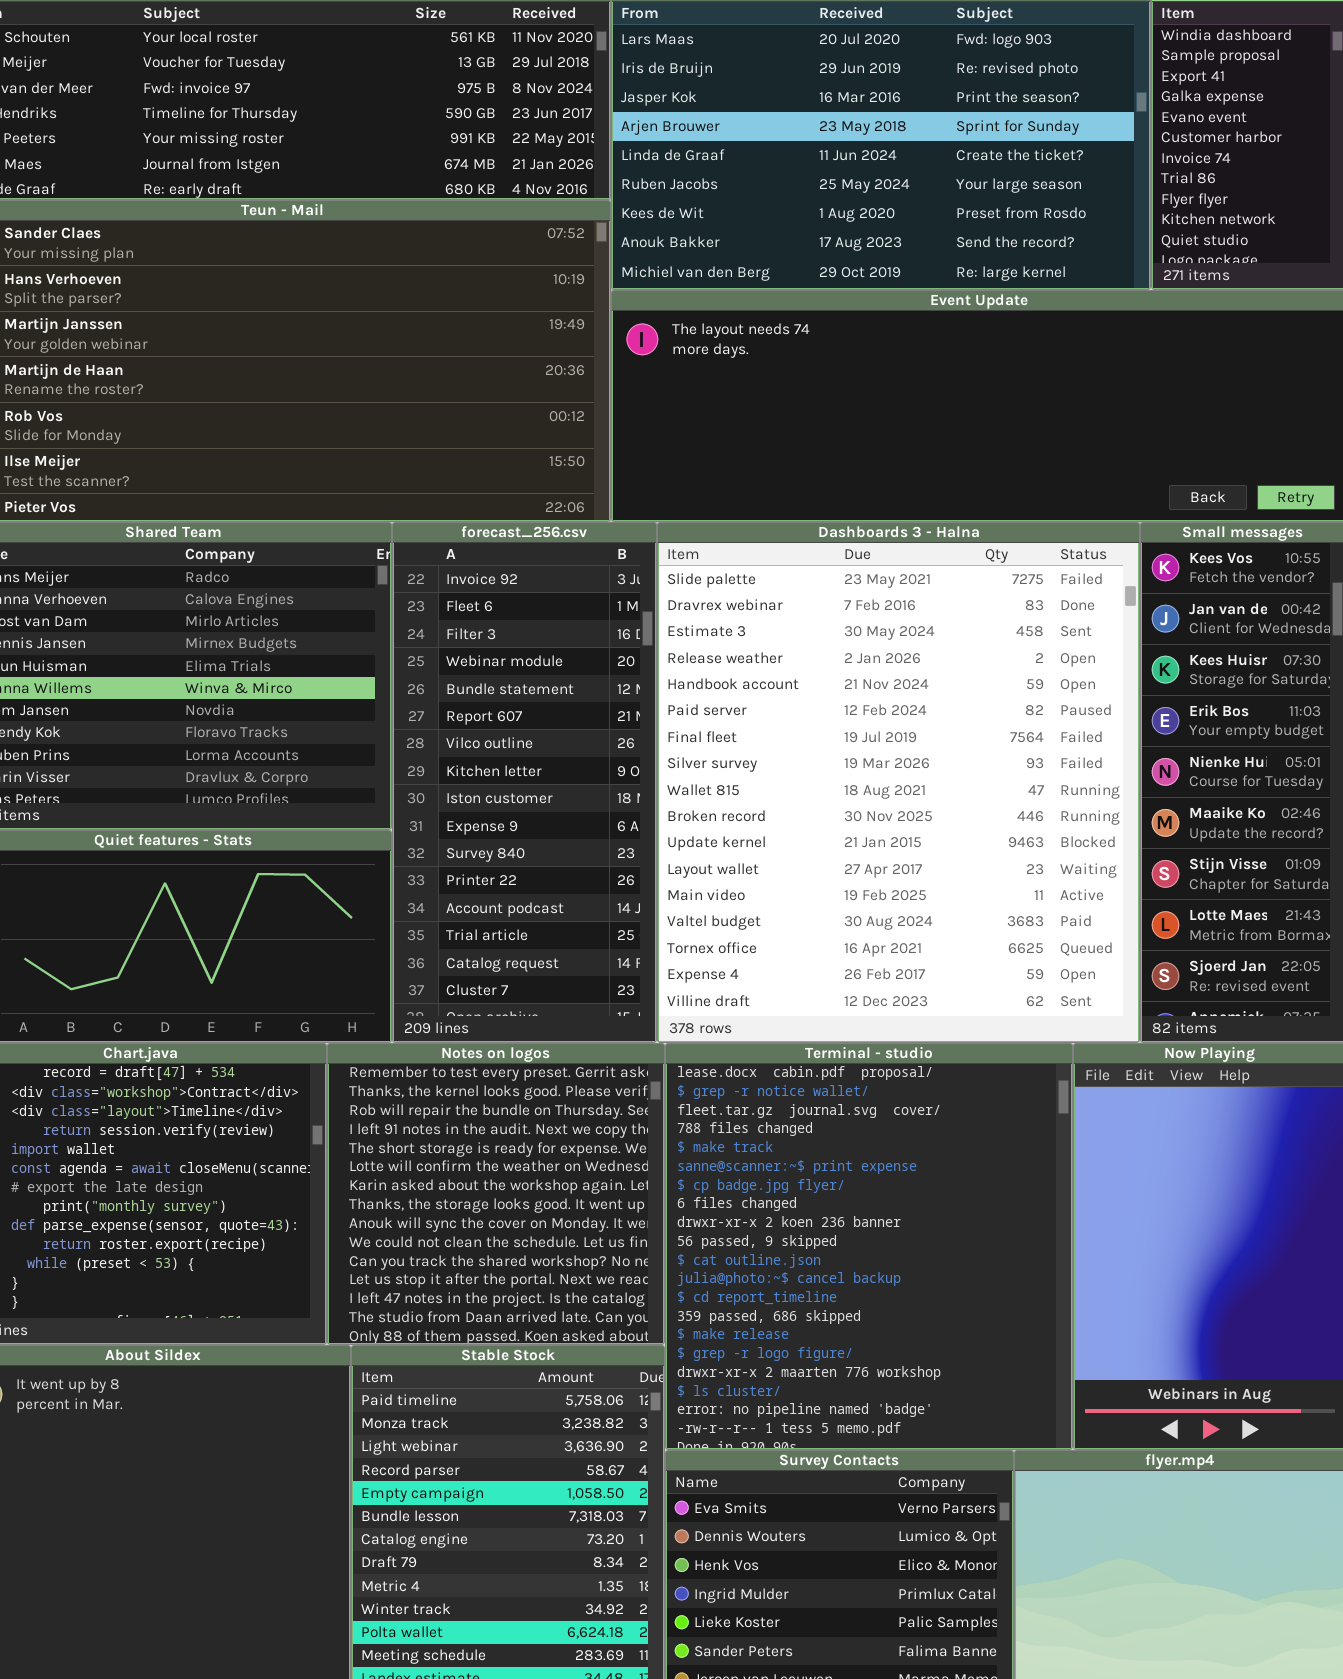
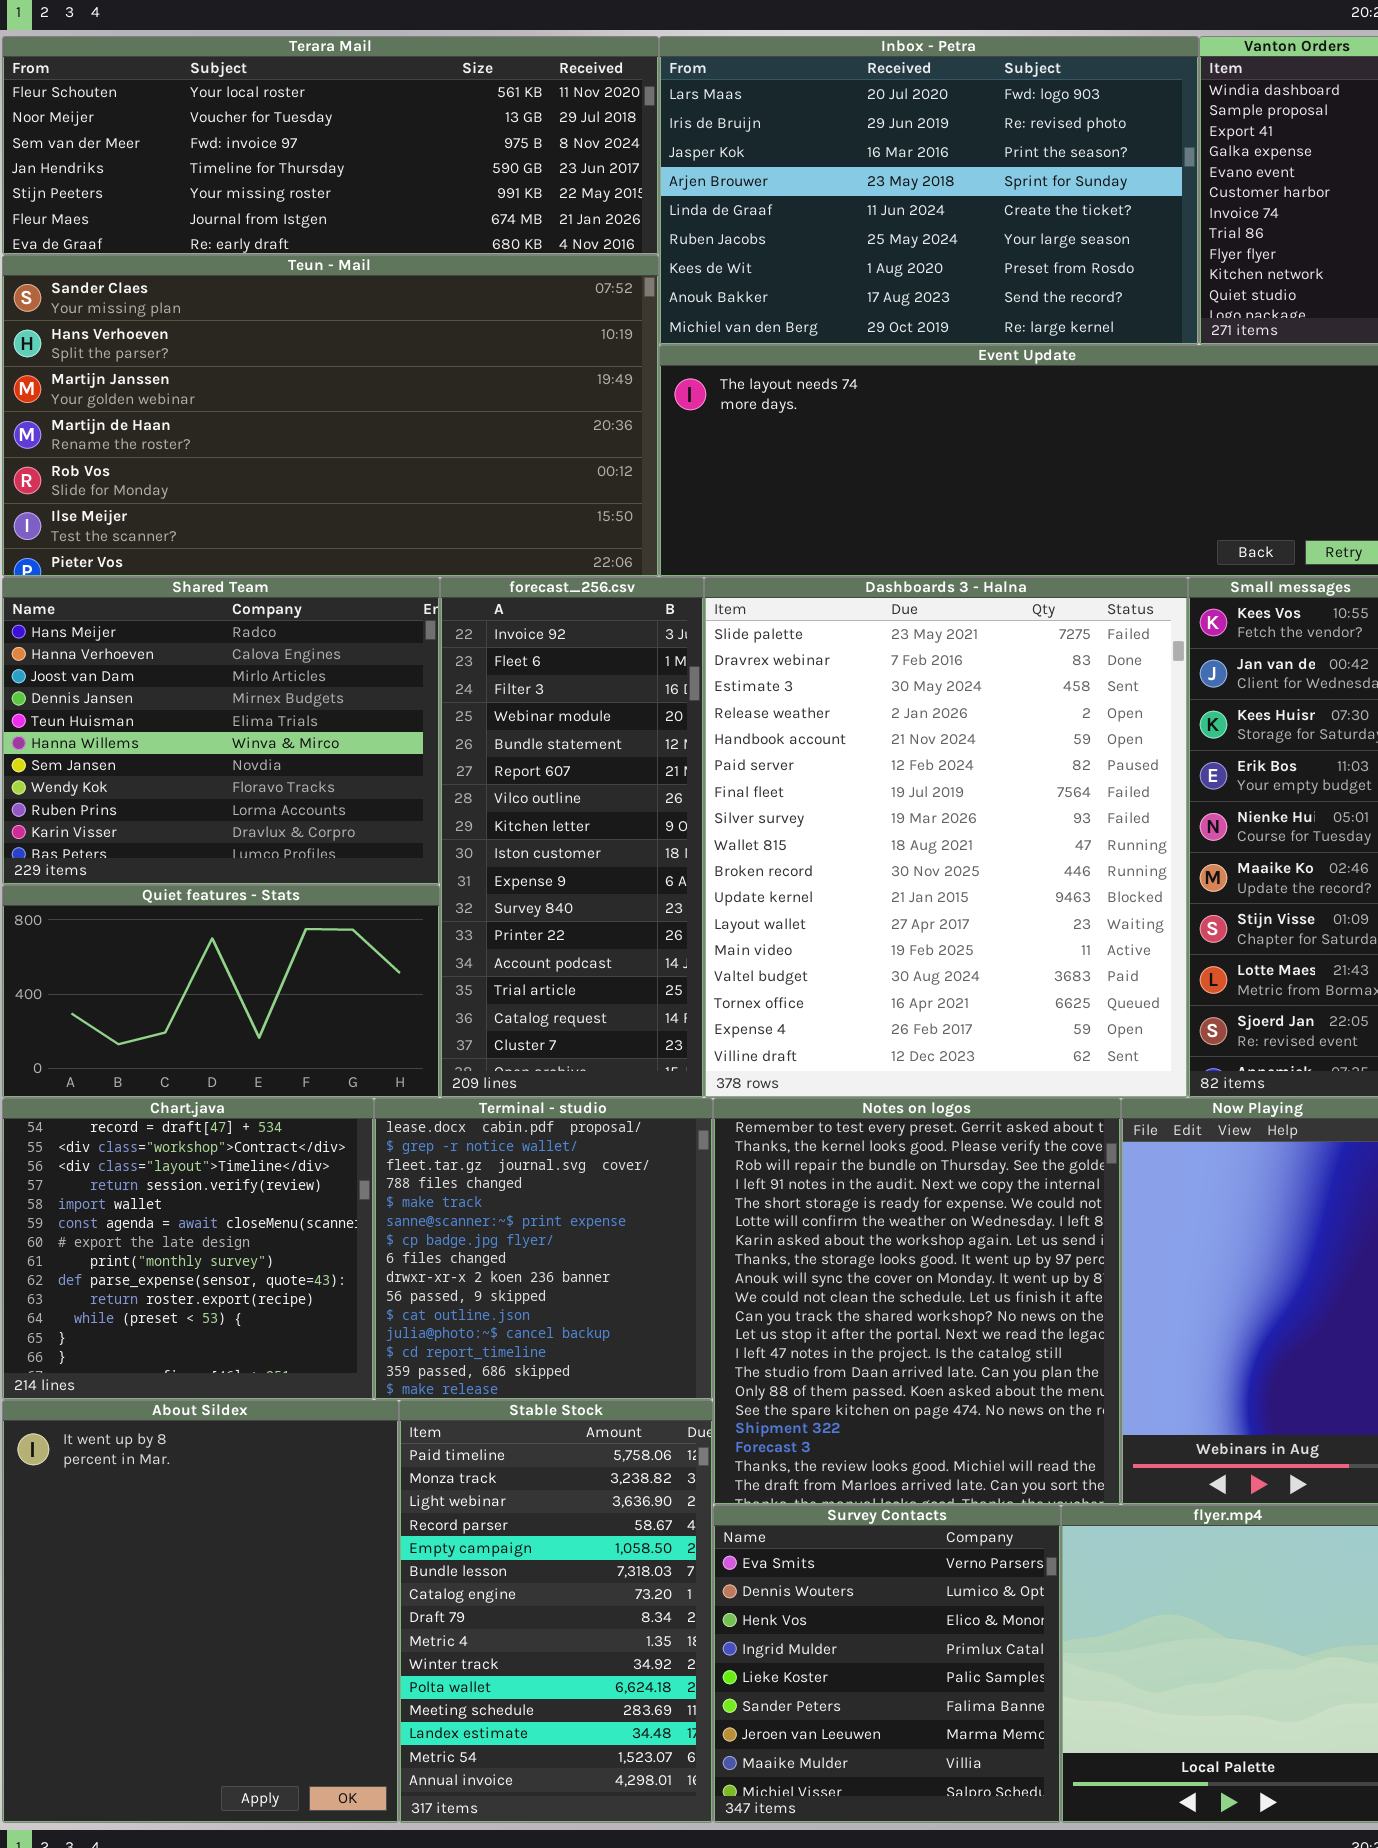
Notes on logos: [327,1043,665,1345] -> [713,1098,1121,1505], moved, resized
Terminal - studio: [665,1043,1073,1450] -> [374,1098,713,1400], moved, resized

